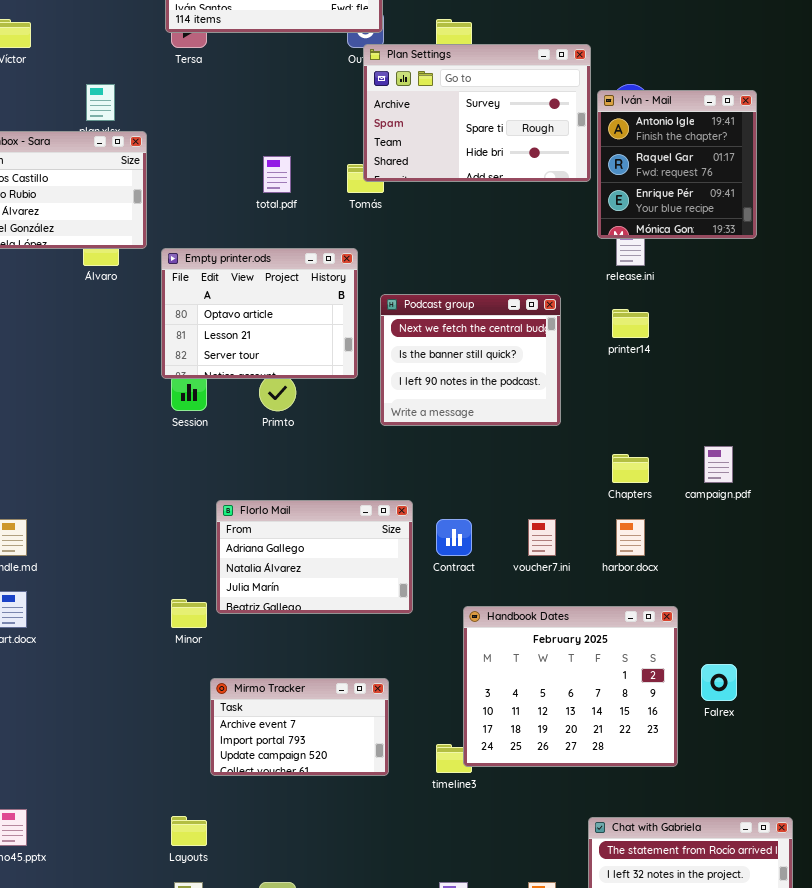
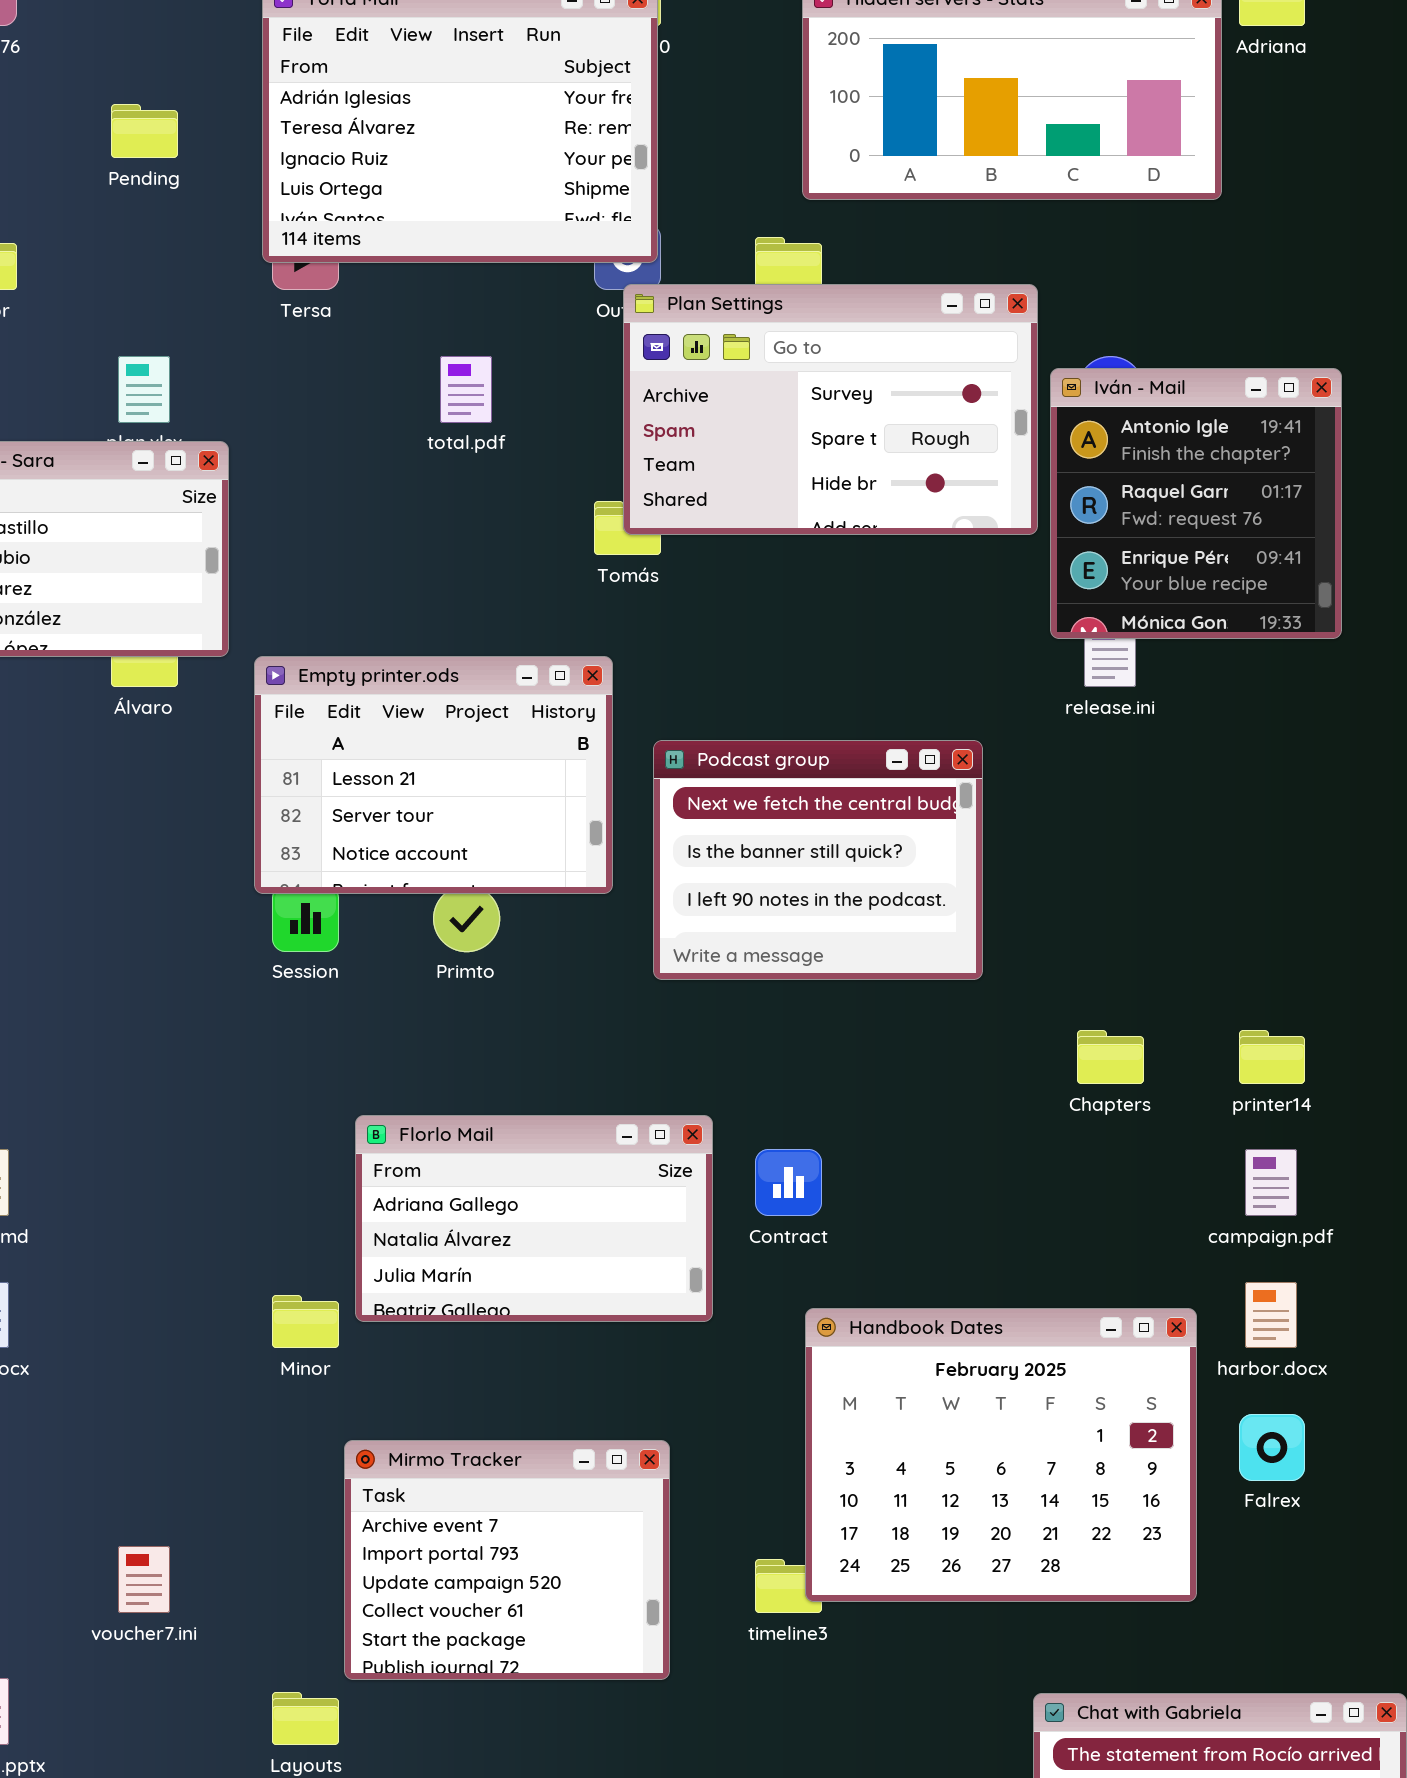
total.pdf: [263,156,291,193] -> [440,356,492,423], moved
Empty printer.ods: [161,248,358,379] -> [254,656,613,894], scrolled down 1 row
printer14: [612,309,649,338] -> [1239,1030,1305,1084], moved
campaign.pdf: [704,446,733,483] -> [1245,1149,1297,1216], moved
voucher7.ini: [528,519,556,556] -> [118,1546,170,1613], moved
harbor.docx: [616,519,645,556] -> [1245,1282,1297,1348], moved
Mirmo Tracker: [210,678,389,776] -> [344,1440,670,1680], resized

